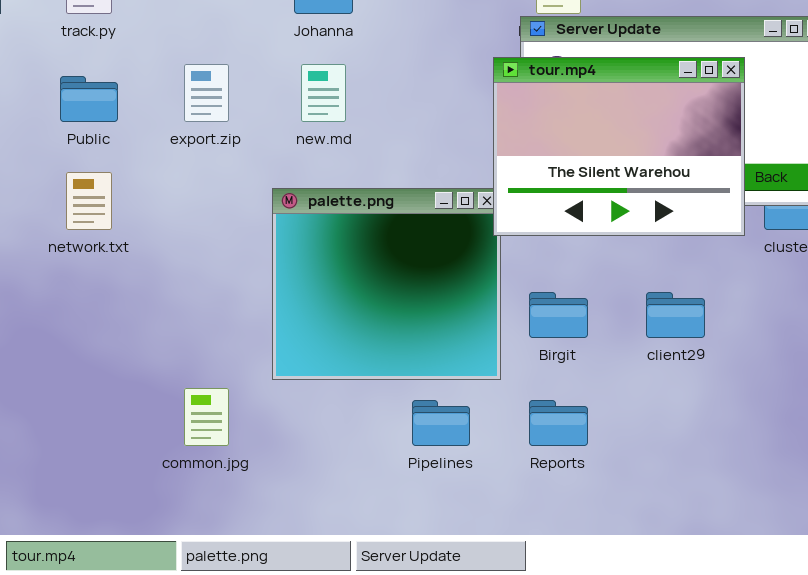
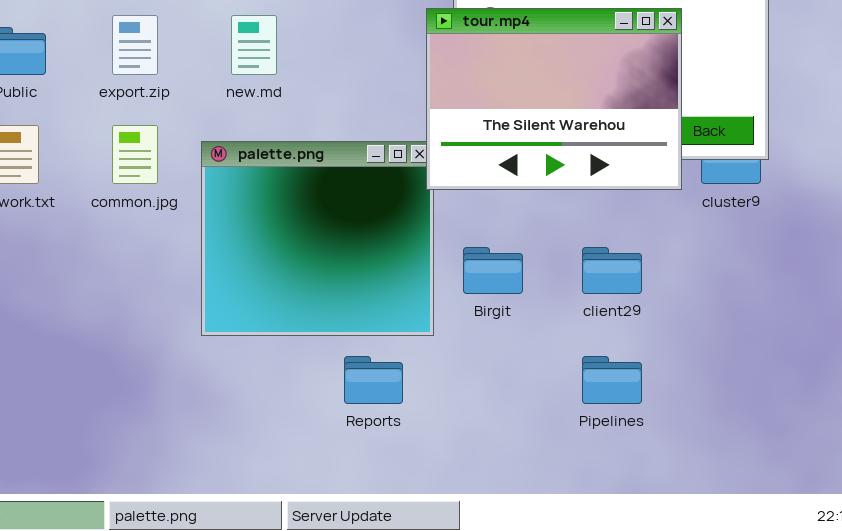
common.jpg: [184,388,229,446] -> [112,125,158,184], moved
Pipelines: [412,400,470,446] -> [582,356,642,404], moved
Reports: [529,400,588,446] -> [344,356,403,404], moved

